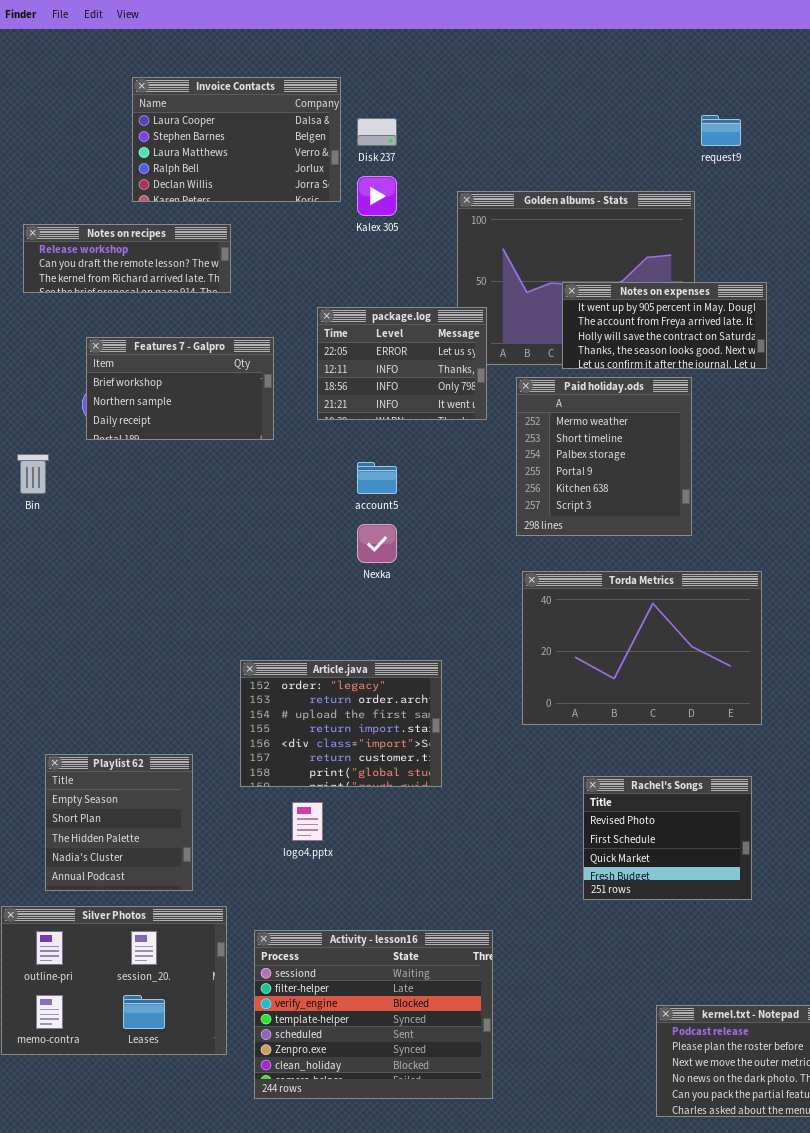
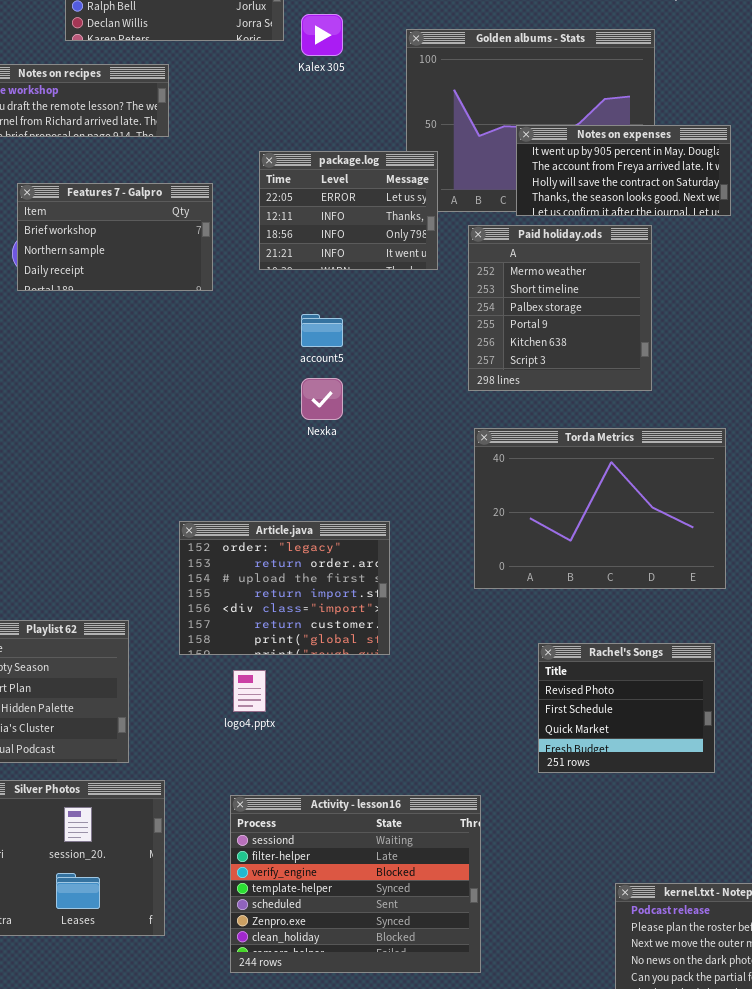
Activity - lesson16: [254,930,493,1099] -> [230,795,481,973], moved

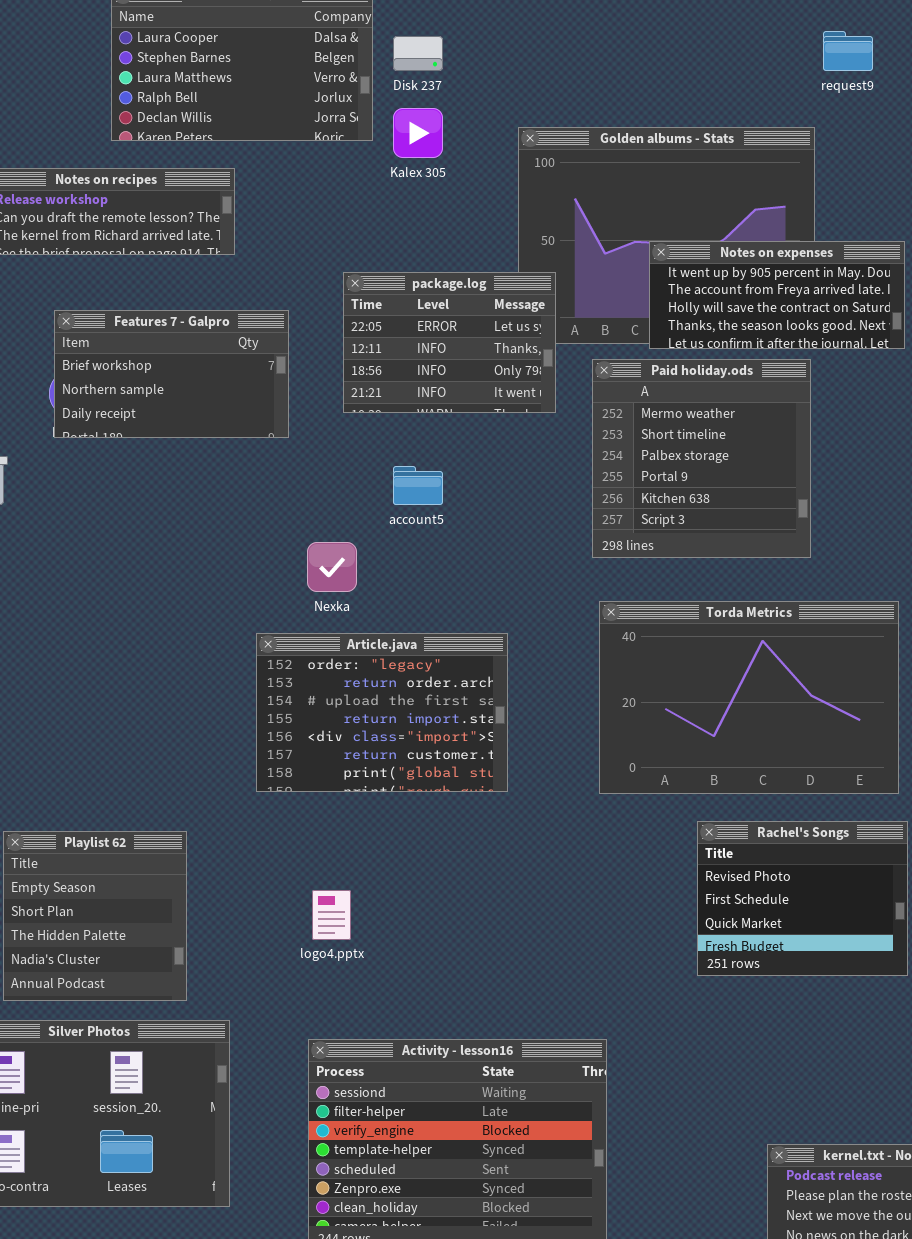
Nexka: [301,378,343,420] -> [307,542,357,592], moved
Article.java: [179,521,390,655] -> [256,633,508,792], moved
Rachel's Songs: [538,643,715,773] -> [697,821,908,976], moved

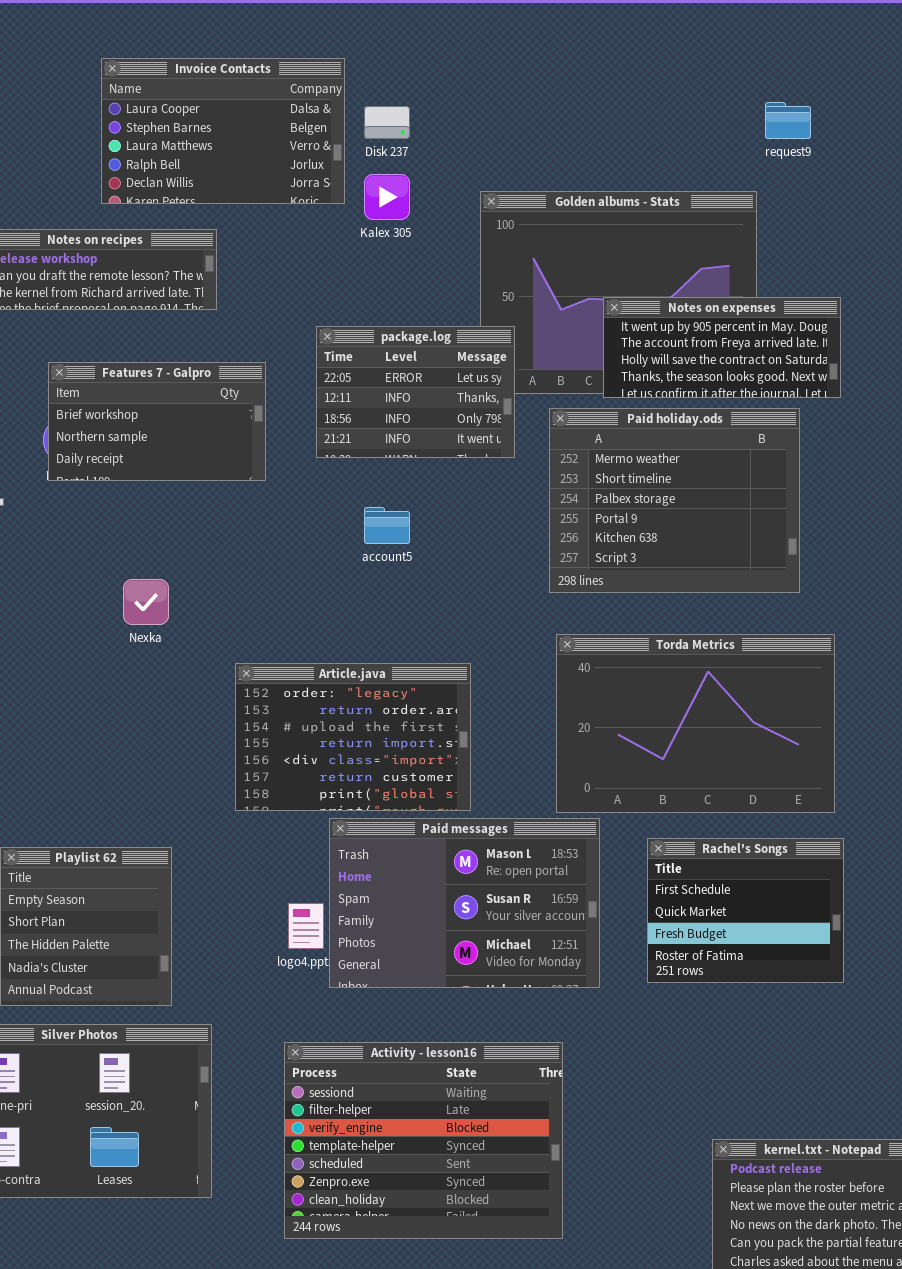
Paid holiday.ods: [592,359,811,558] -> [549,408,800,593], resized
Nexka: [307,542,357,592] -> [123,579,169,625], moved
Paid messages: none -> [329,818,600,988], opened
Rachel's Songs: [697,821,908,976] -> [647,838,844,983], scrolled down 1 row

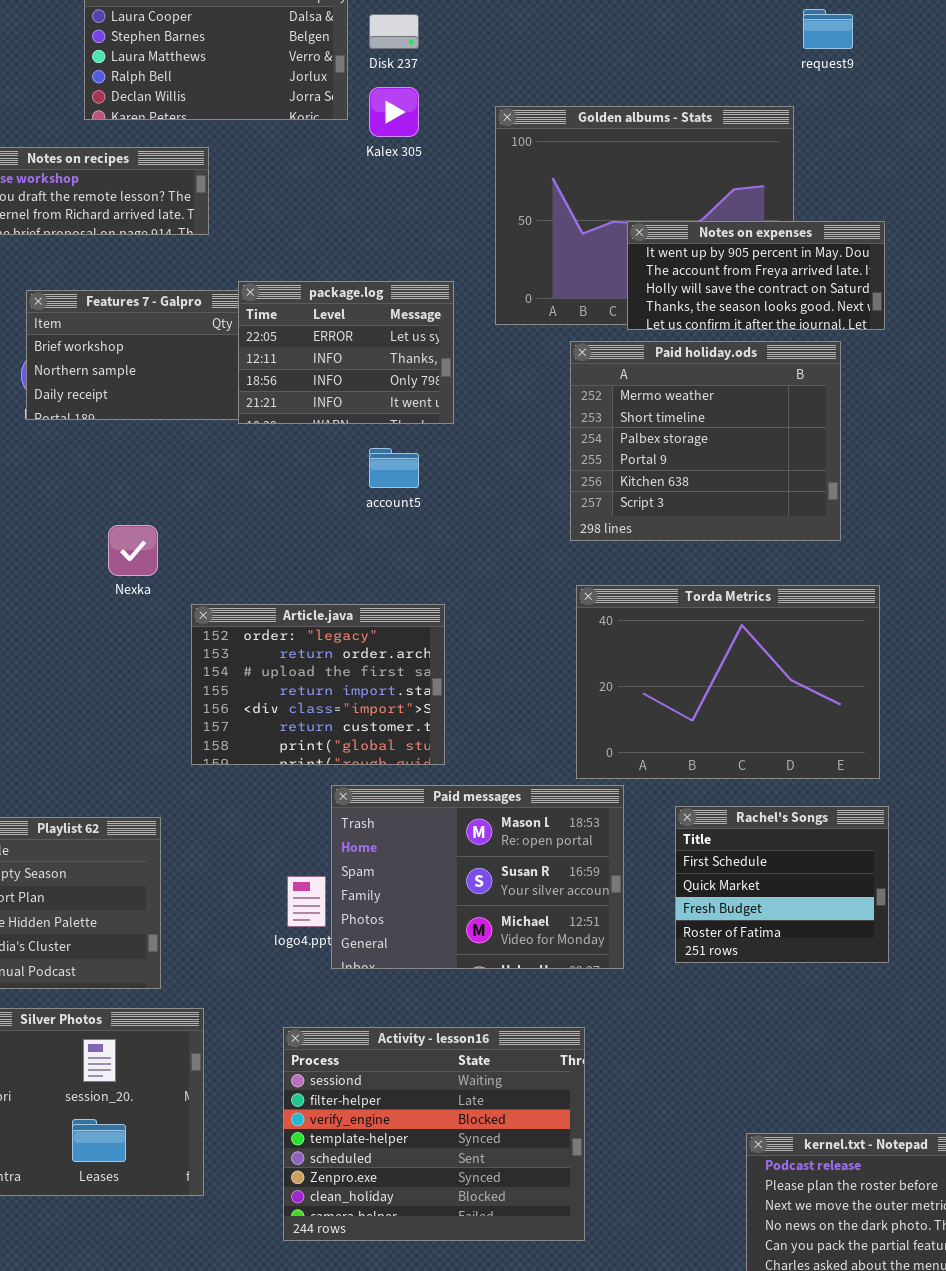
package.log: [316,326,515,458] -> [238,281,454,424], moved
Article.java: [235,663,471,811] -> [191,604,445,765], moved

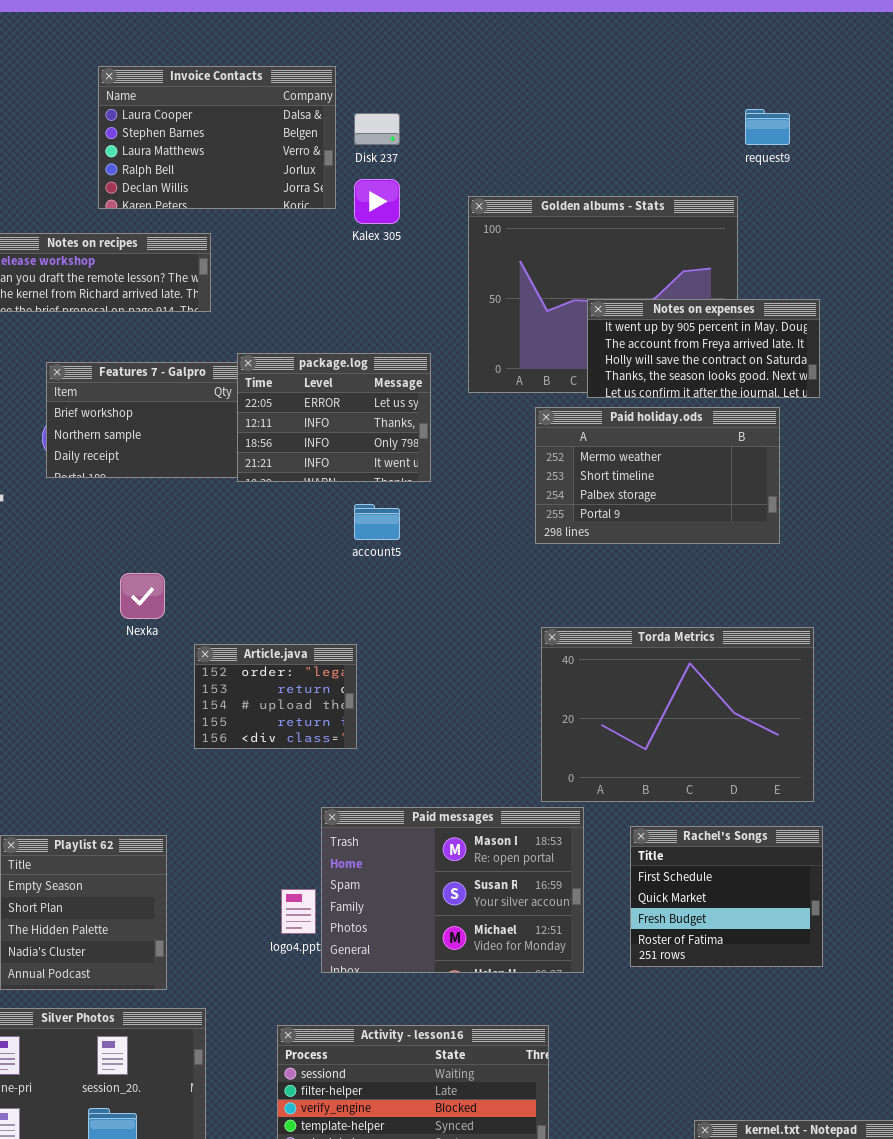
Paid holiday.ods: [570,341,841,541] -> [535,407,780,544], resized
Article.java: [191,604,445,765] -> [194,644,357,749], resized

